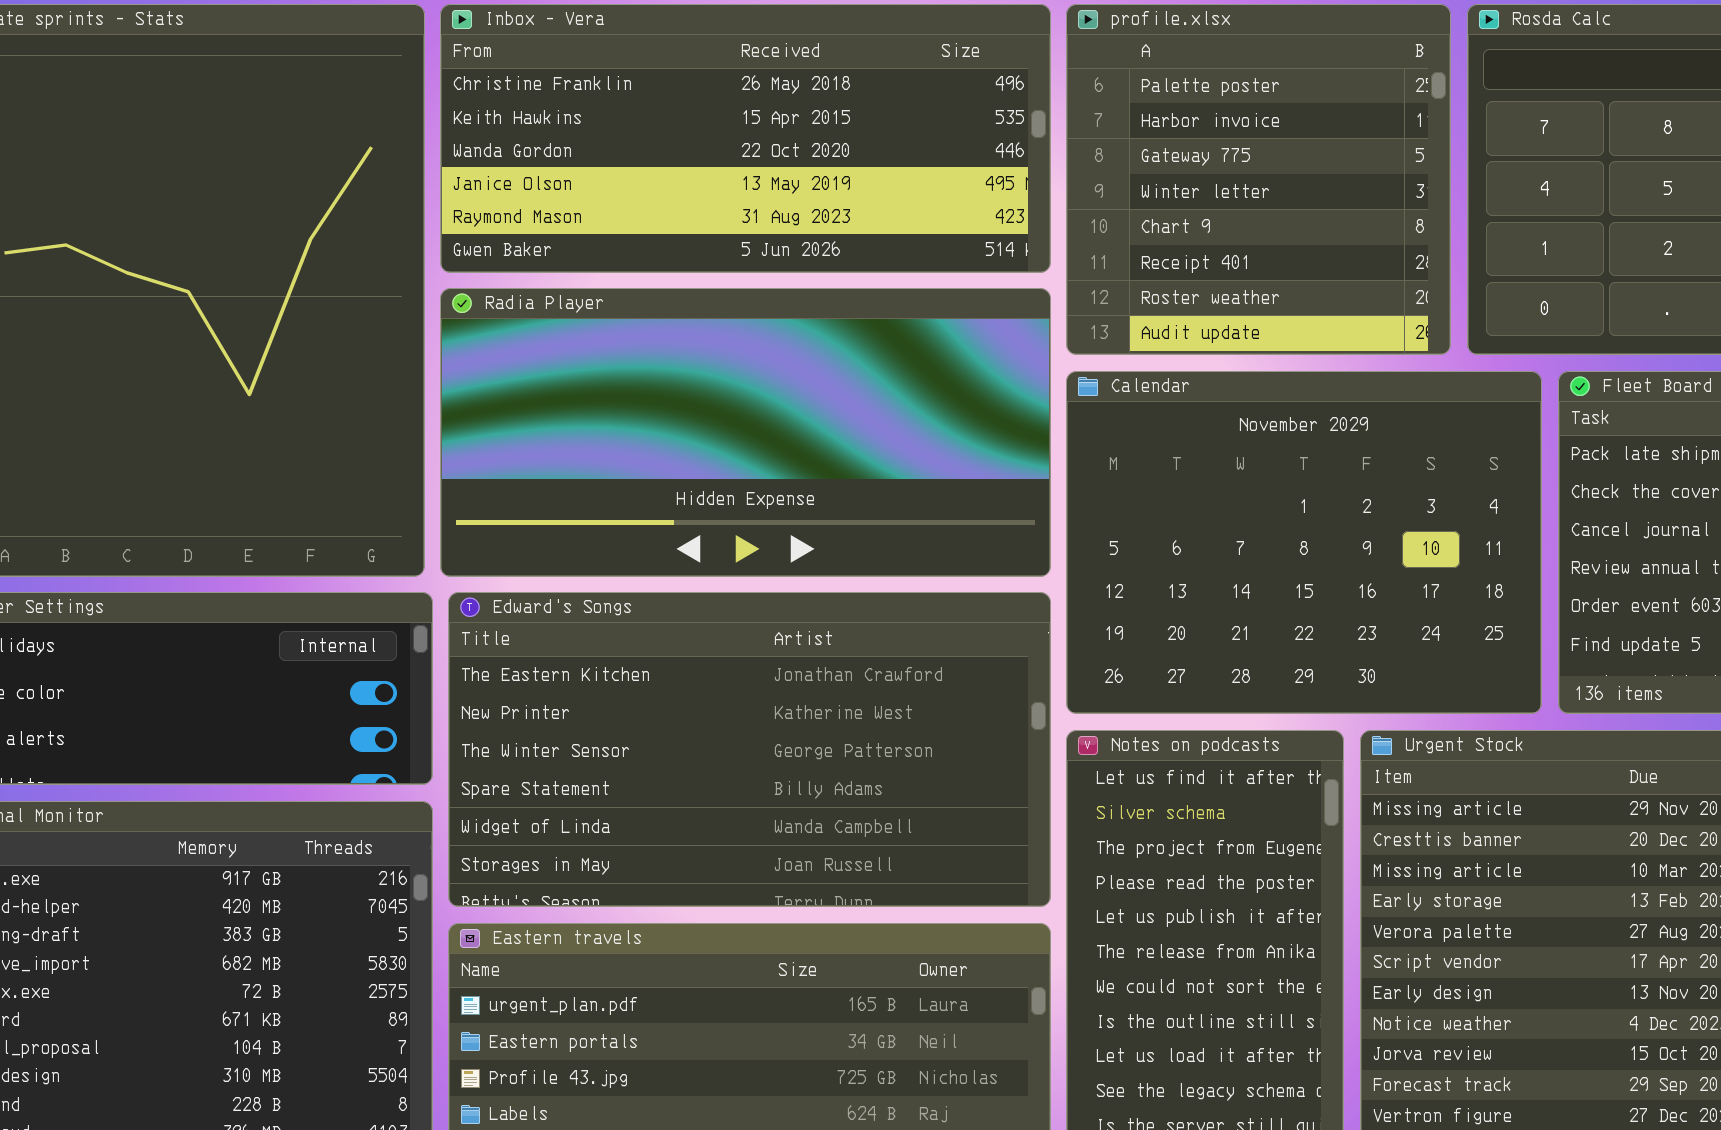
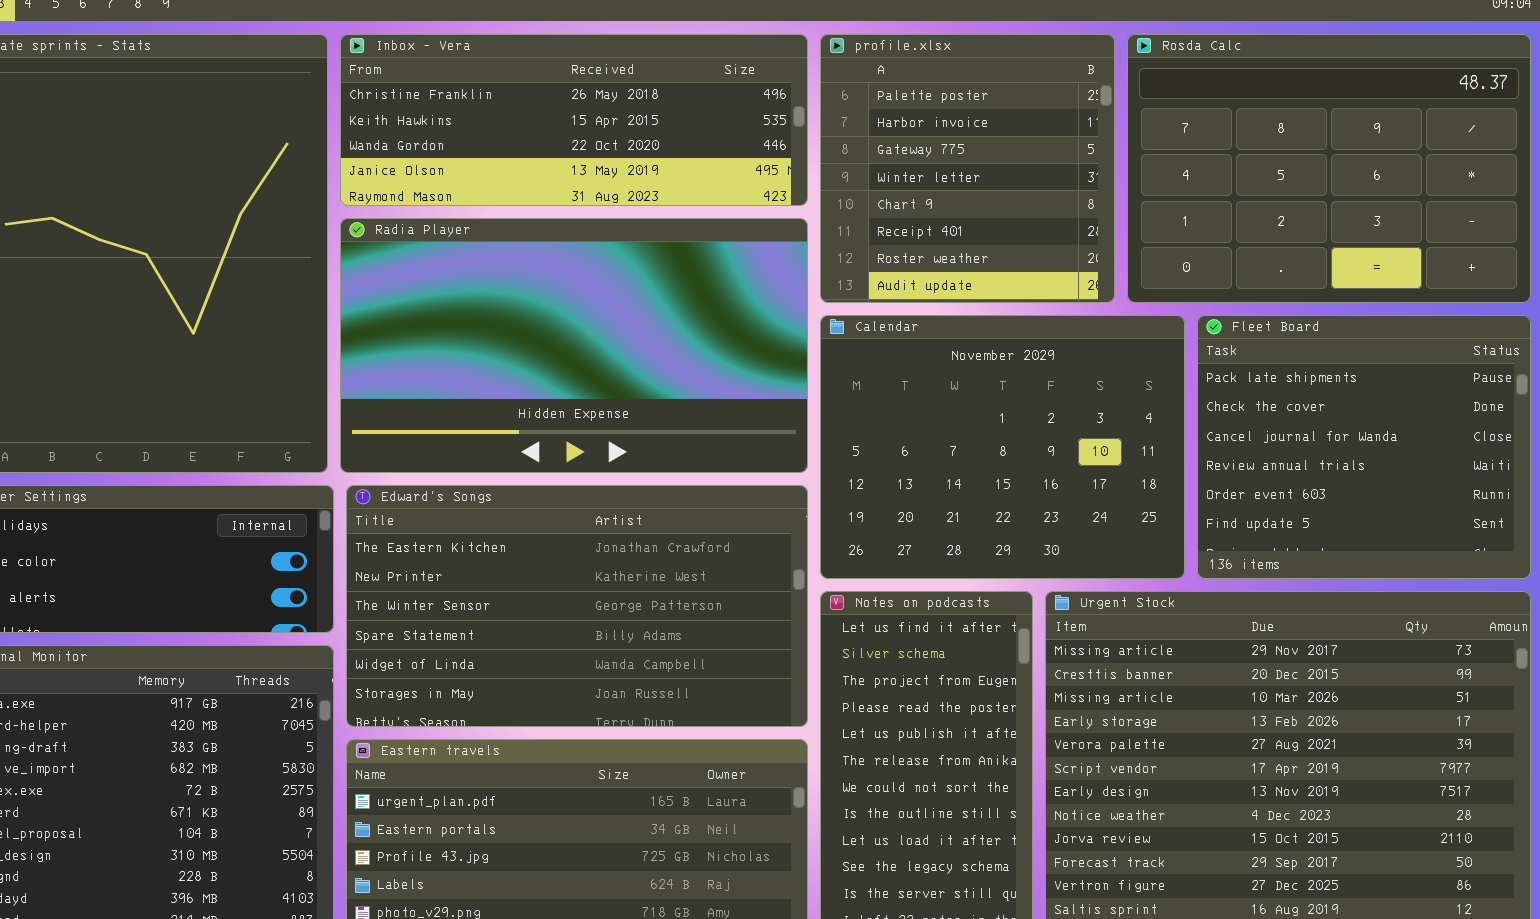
Inbox - Vera: [440,4,1051,273] -> [340,34,808,206], resized
Radia Player: [440,288,1051,577] -> [340,218,808,473], resized

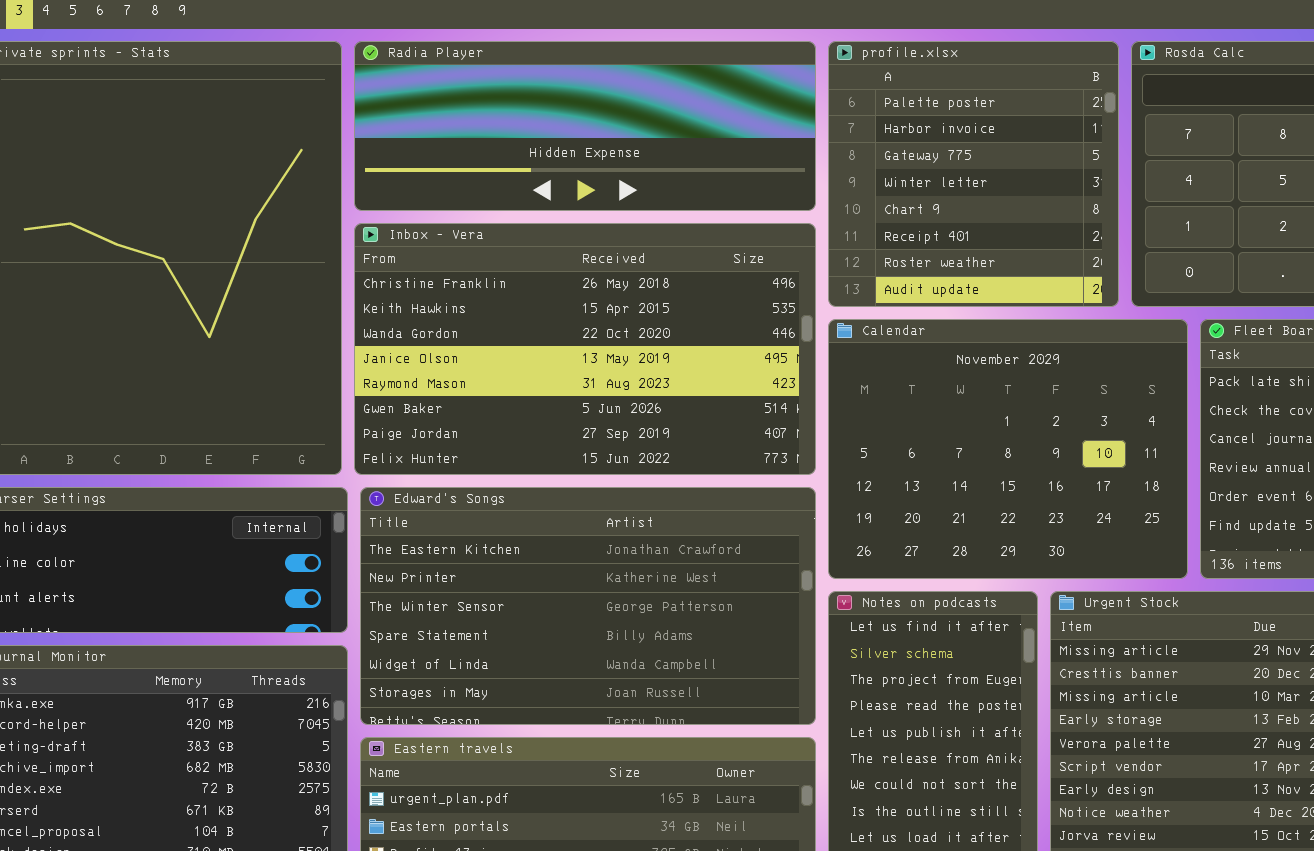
Inbox - Vera: [340,34,808,206] -> [354,223,816,475], moved, resized
Radia Player: [340,218,808,473] -> [354,41,816,211], moved, resized

